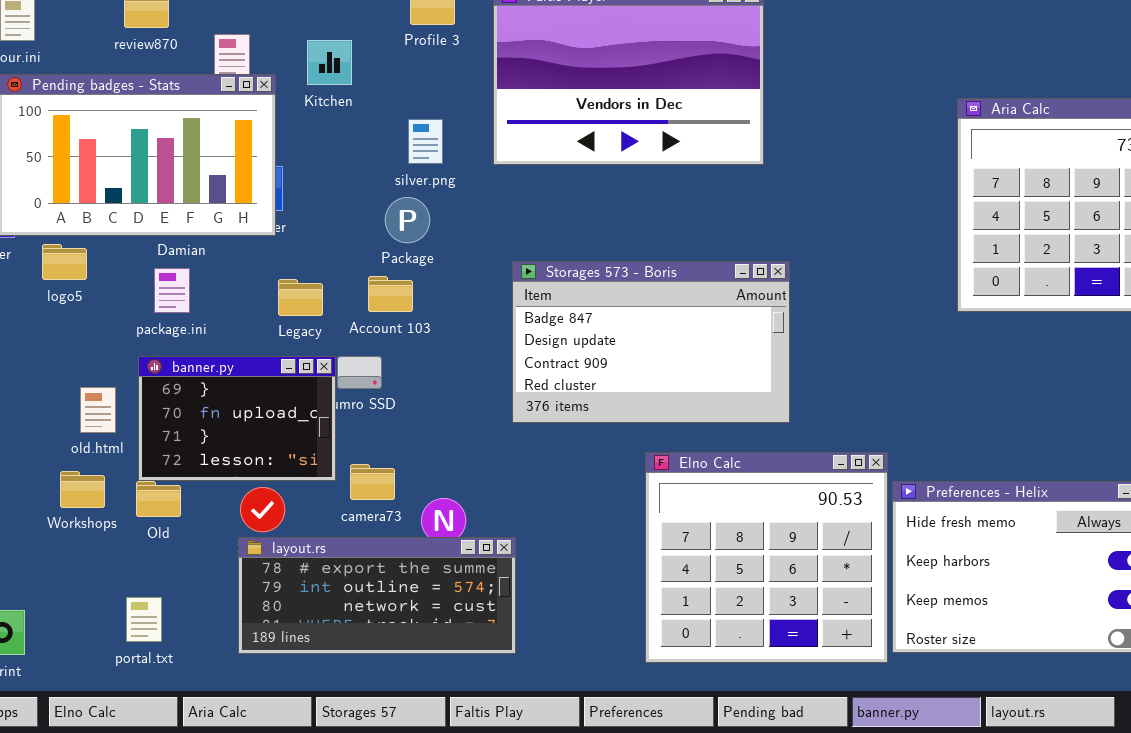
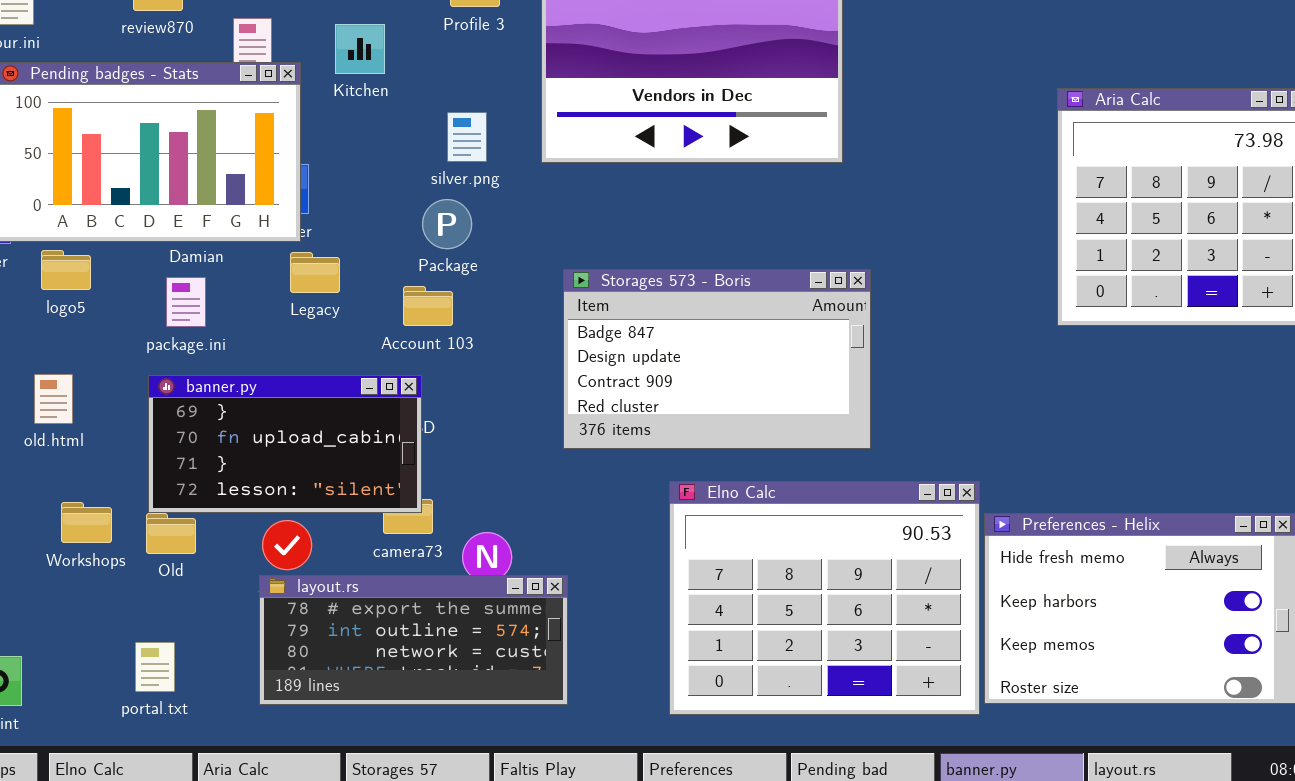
Legacy: [278,279,323,316] -> [290,252,340,293], moved
banner.py: [138,356,336,481] -> [148,375,422,513], resized
old.html: [80,387,116,433] -> [34,374,73,424], moved
Elno Calc: [645,452,888,663] -> [669,481,980,715], resized

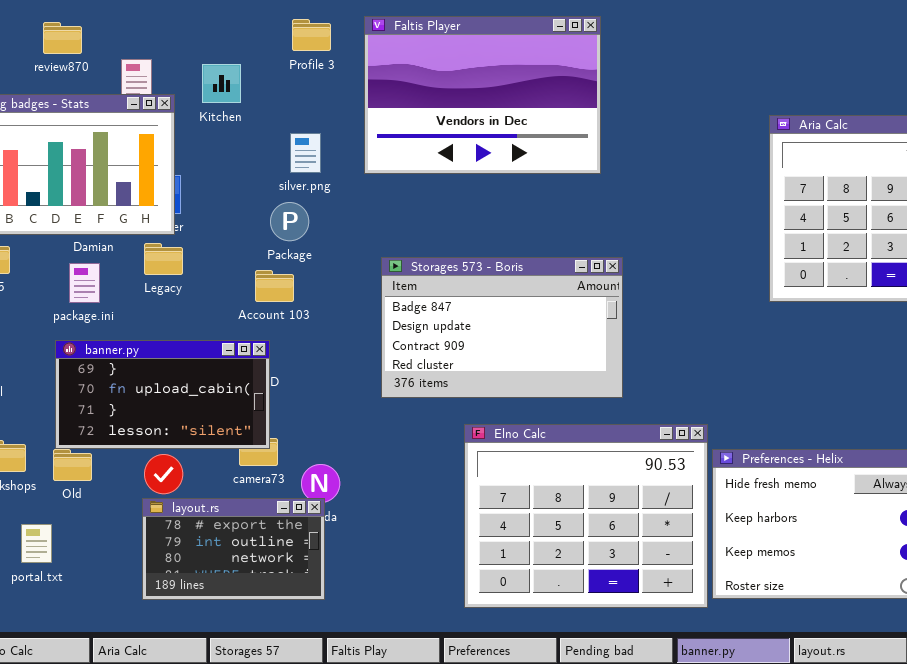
Legacy: [290,252,340,293] -> [144,243,183,275], moved
layout.rs: [259,575,568,705] -> [142,498,325,600], resized
portal.txt: [135,642,175,692] -> [21,524,52,563], moved

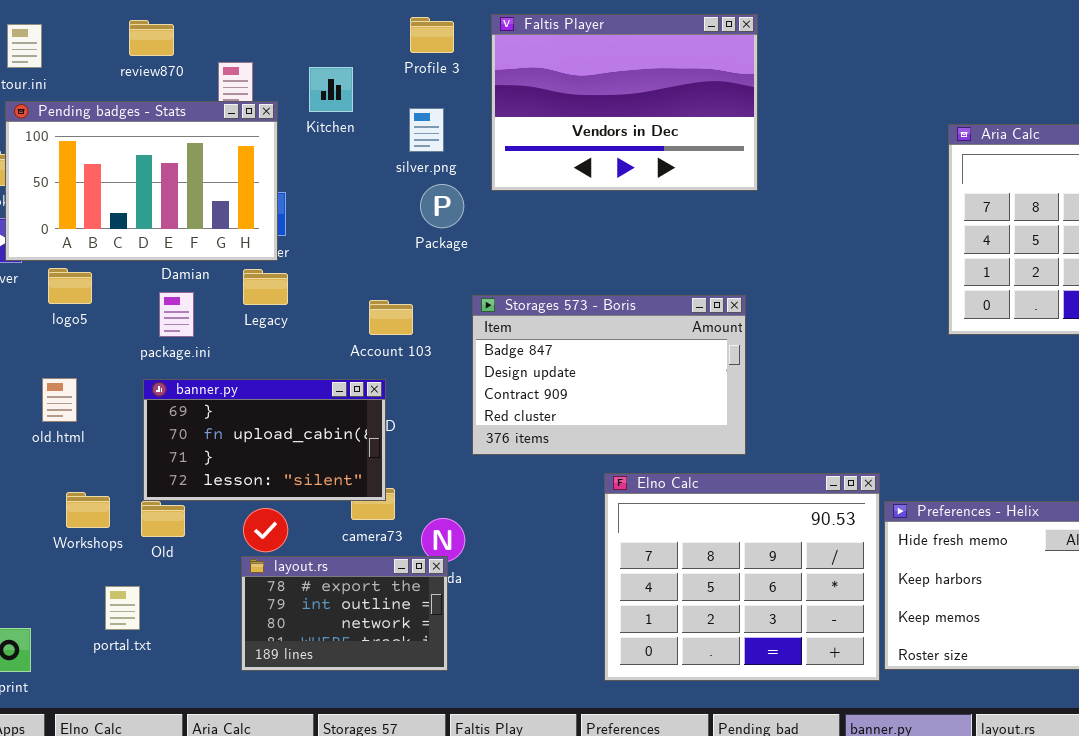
silver.png: [290,133,321,173] -> [409,108,444,152], moved
Package: [270,202,309,241] -> [420,184,464,228], moved
Storages 573 - Boris: [381,257,623,398] -> [472,295,746,455], moved

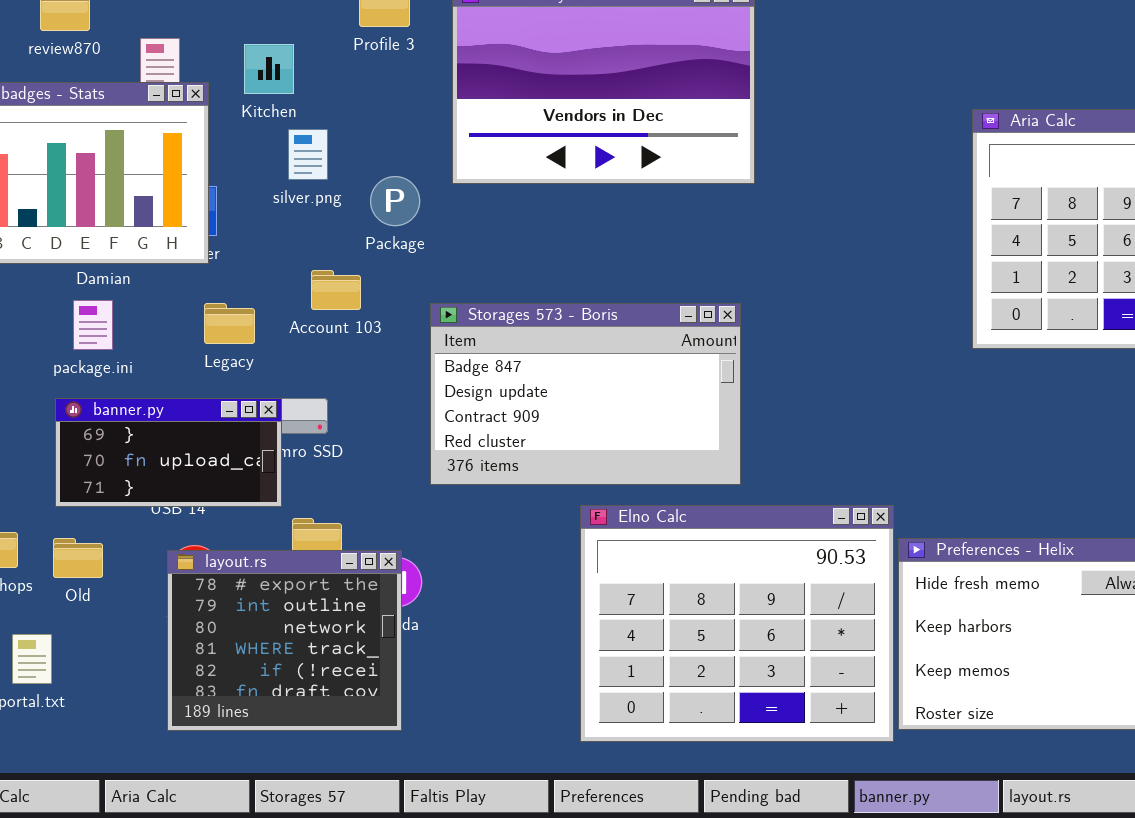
silver.png: [409,108,444,152] -> [288,129,328,180], moved
Legacy: [243,269,288,305] -> [204,303,255,344], moved
Account 103: [369,300,413,335] -> [311,270,361,310], moved
banner.py: [143,379,386,501] -> [55,398,282,507], resized
layout.rs: [241,556,448,671] -> [167,550,402,731], resized

